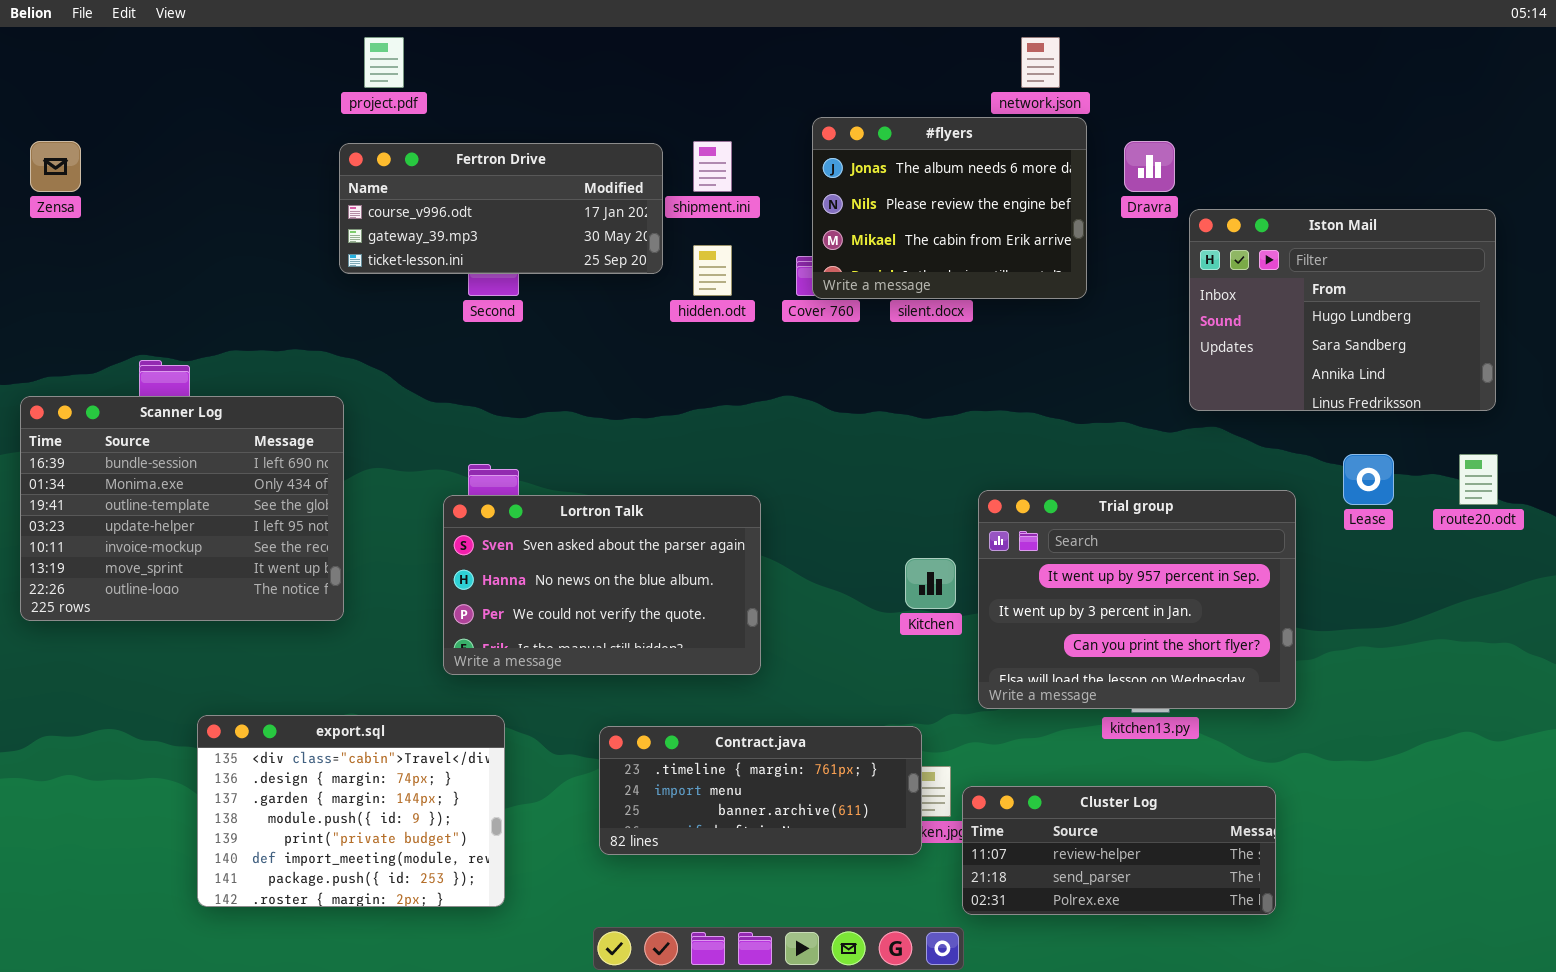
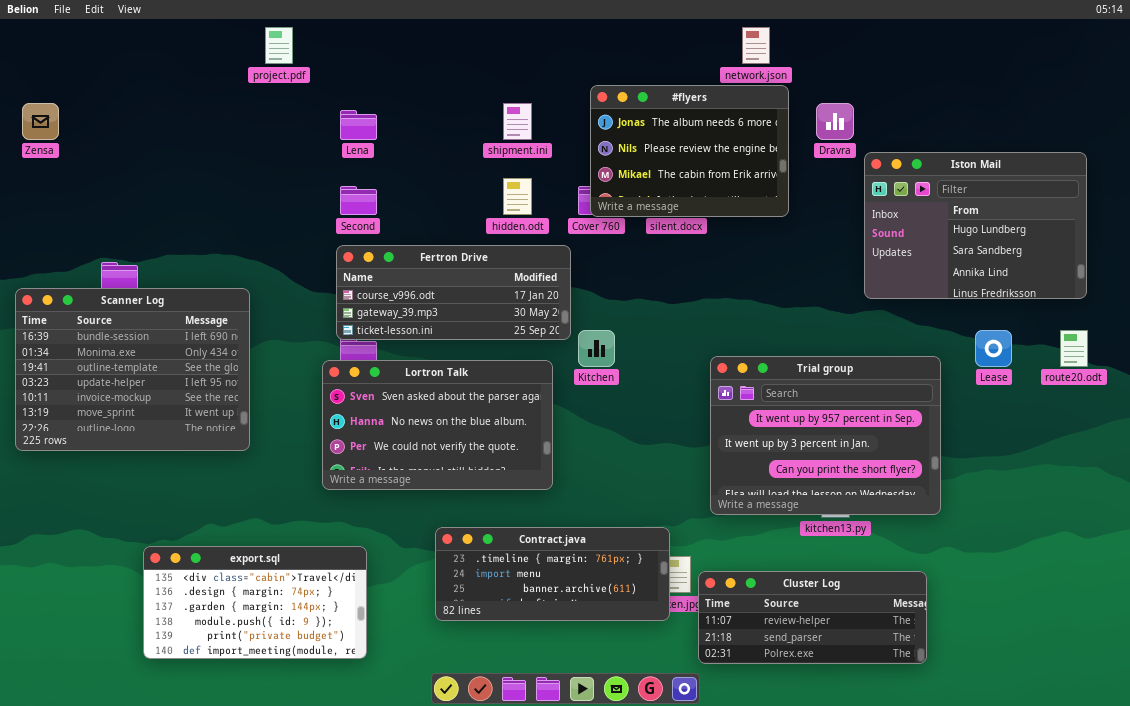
Fertron Drive: [339,143,663,274] -> [336,245,571,340], moved
Kitchen: [905,558,956,609] -> [578,330,615,367], moved
export.sql: [197,715,505,907] -> [143,546,367,659], resized

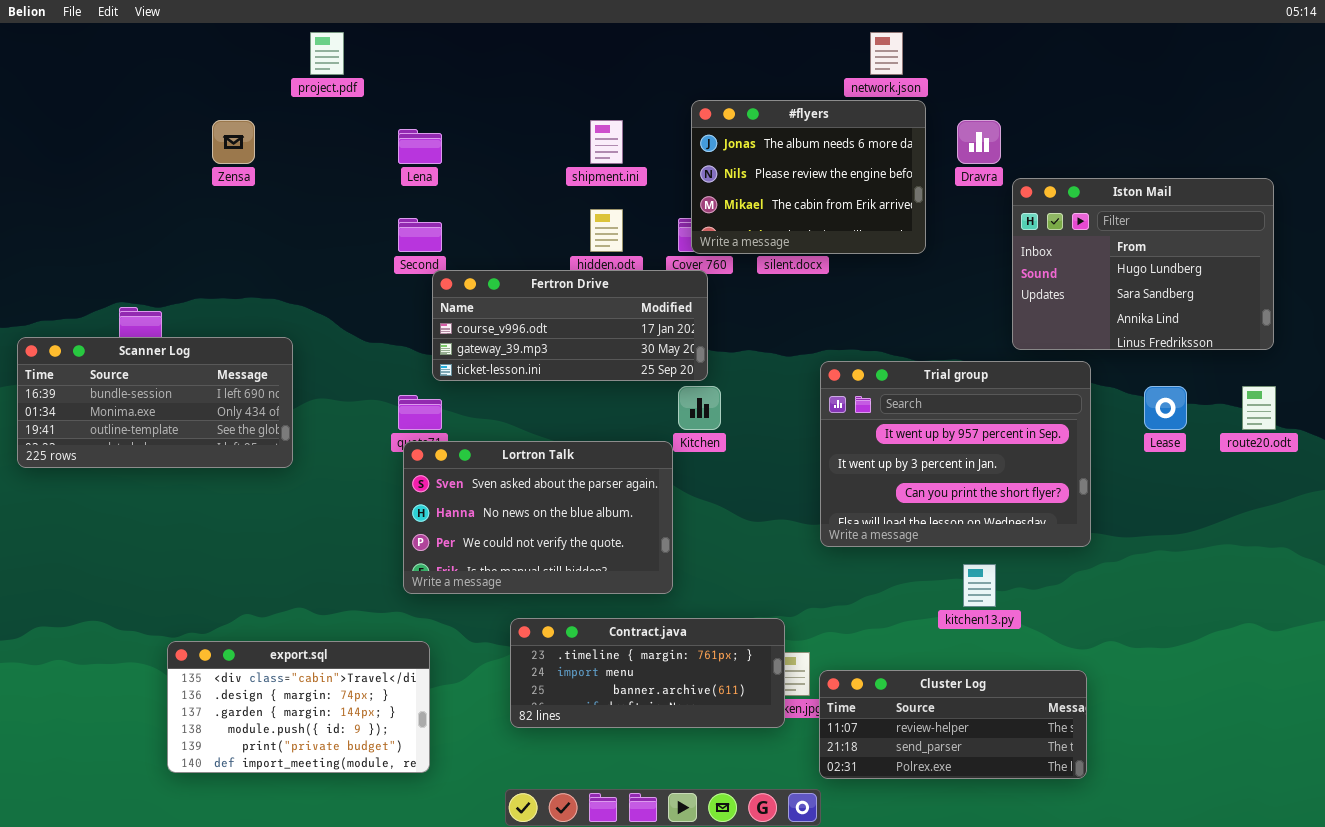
Zensa: [22,103,59,140] -> [212,120,255,164], moved
Fertron Drive: [336,245,571,340] -> [432,270,708,381], moved
Scanner Log: [15,288,250,451] -> [17,337,293,468], resized
Trial group: [710,356,941,515] -> [820,361,1091,547], moved
Lortron Talk: [322,360,553,490] -> [403,441,673,594], moved

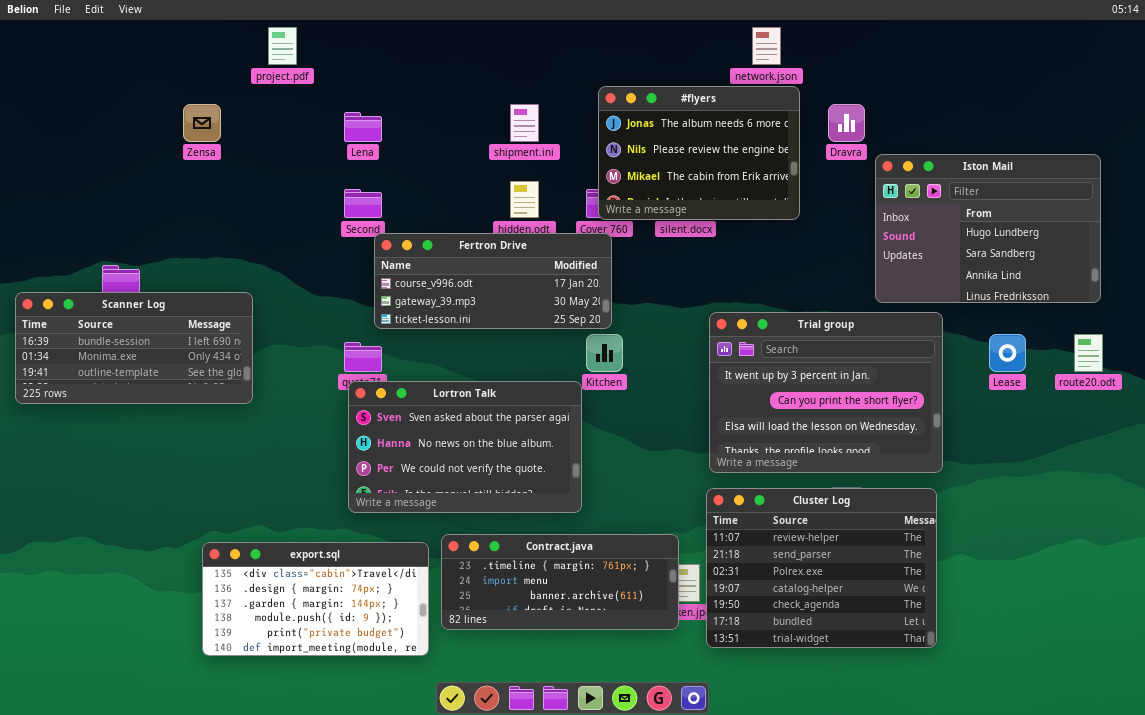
Trial group: [820,361,1091,547] -> [709,312,943,473], scrolled down 1 row
export.sql: [167,641,430,773] -> [202,542,429,656], moved
Cluster Log: [819,670,1087,779] -> [706,488,937,648], moved, resized

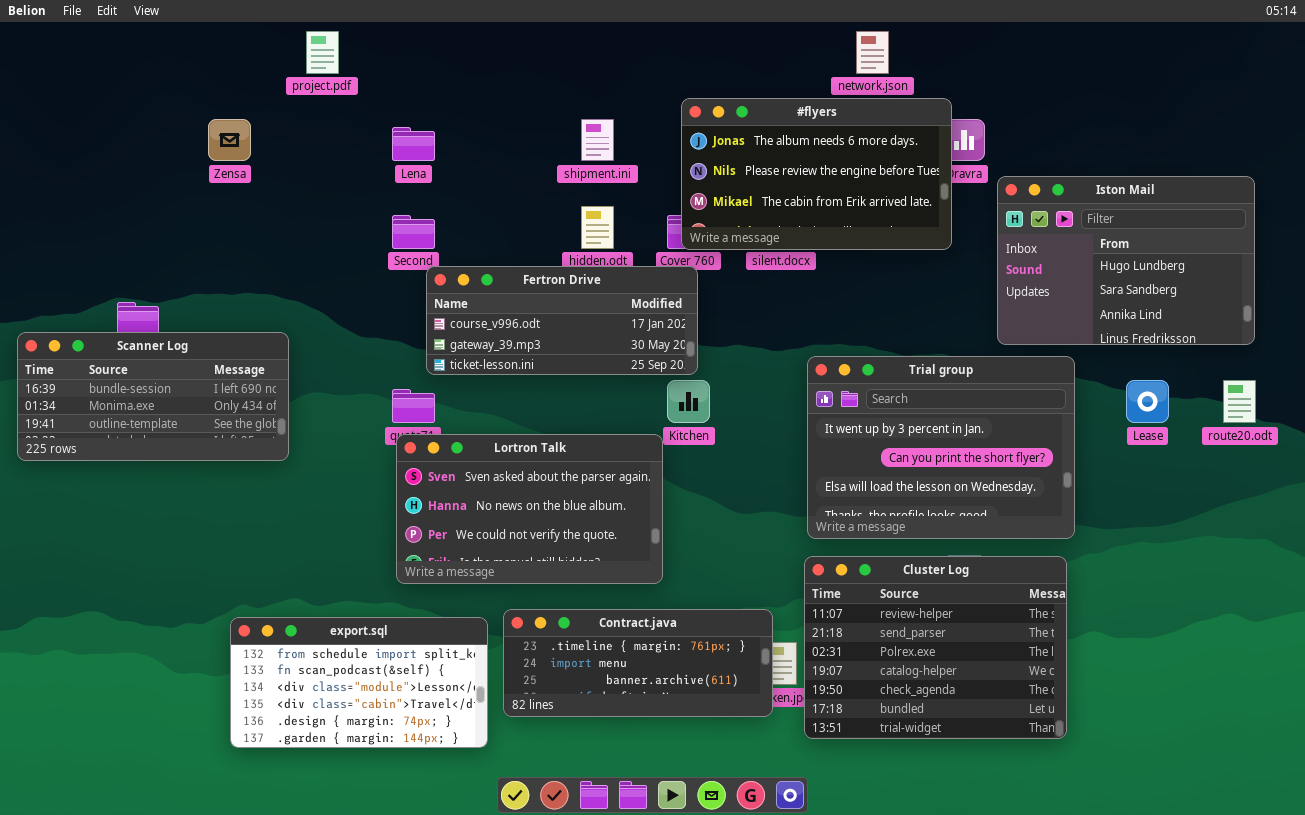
#flyers: [598,86,800,220] -> [681,98,952,250], resized
export.sql: [202,542,429,656] -> [230,617,488,748], scrolled up 3 rows

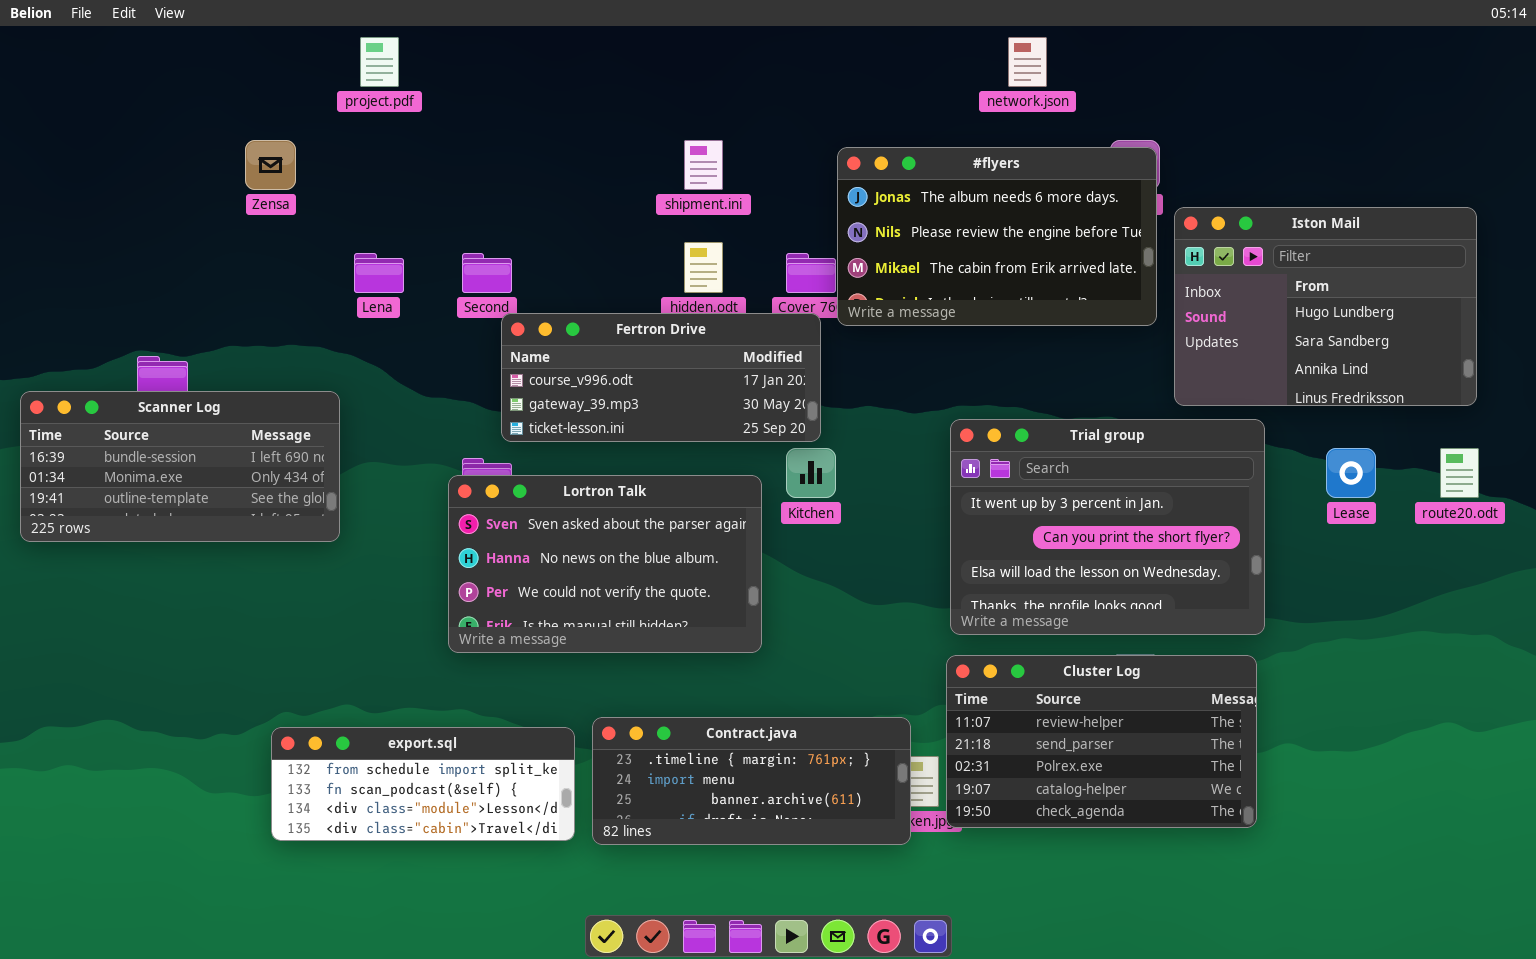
#flyers: [681,98,952,250] -> [837,147,1157,326], moved
Lena: [392,127,435,161] -> [354,253,404,293], moved
Lortron Talk: [396,434,663,584] -> [448,475,762,653], moved
Cluster Log: [804,556,1067,739] -> [946,655,1257,828], resized
export.sql: [230,617,488,748] -> [271,727,575,841], resized

